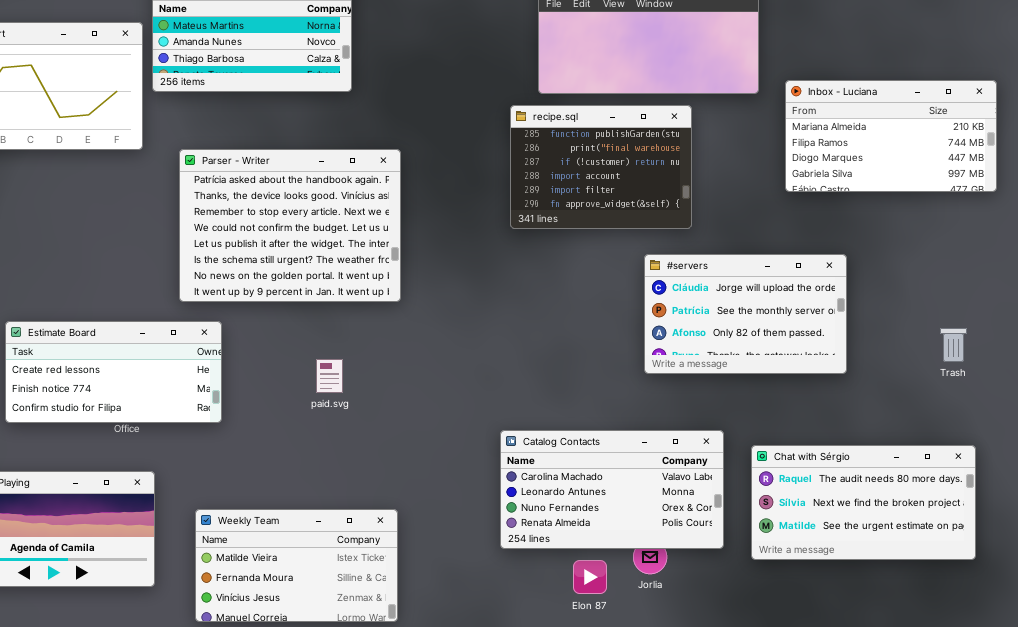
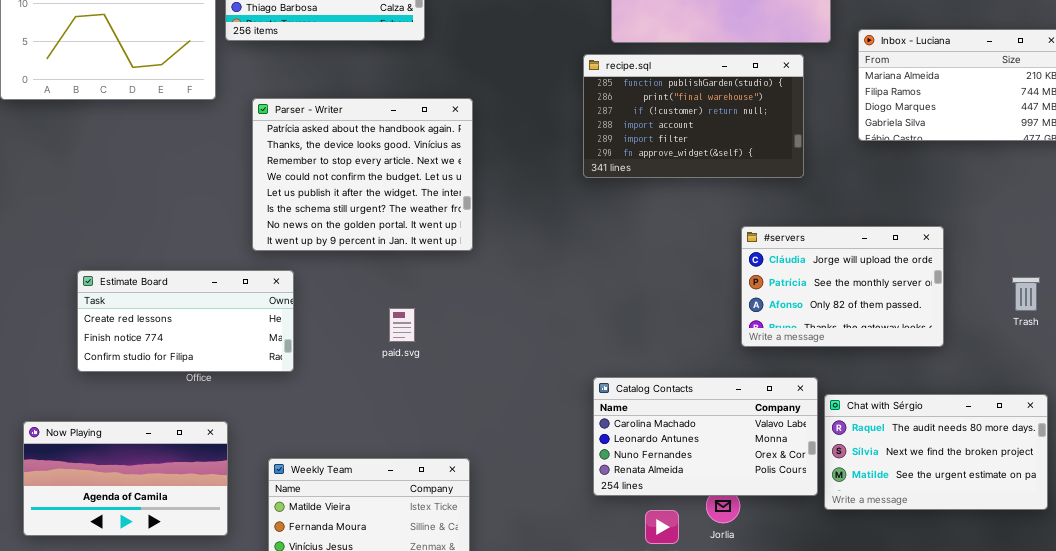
recipe.sql: [510,105,692,229] -> [583,54,804,178], resized
#servers: [644,254,847,374] -> [741,226,944,347], moved
Catalog Contacts: [500,430,724,549] -> [593,377,818,496], moved

